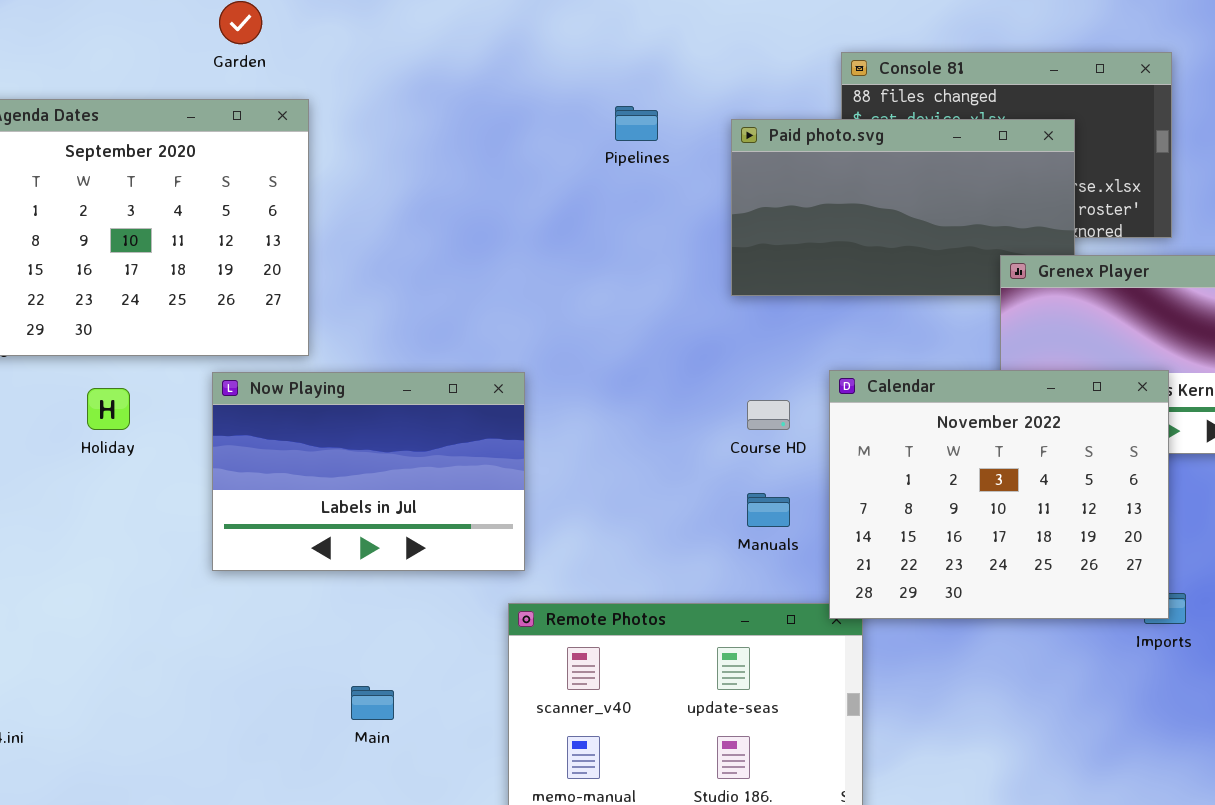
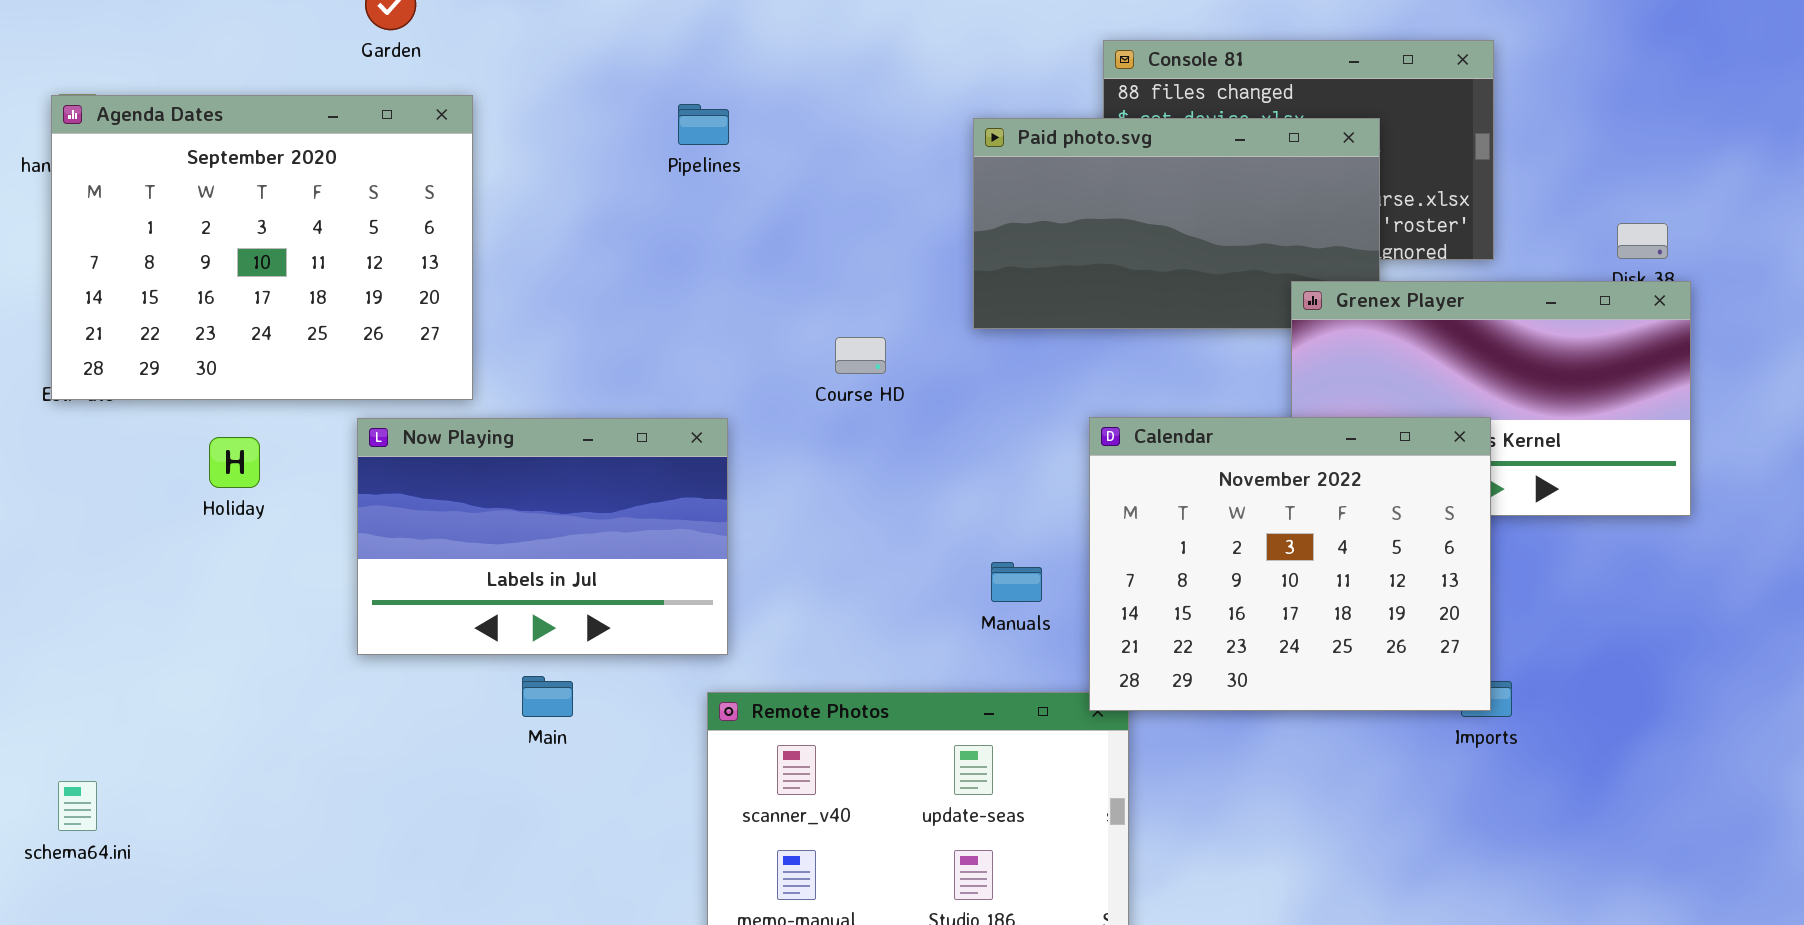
Pipelines: [615,106,658,141] -> [678,104,729,145], moved
Course HD: [747,400,790,430] -> [835,337,886,374], moved
Main: [351,686,394,720] -> [522,676,573,717], moved

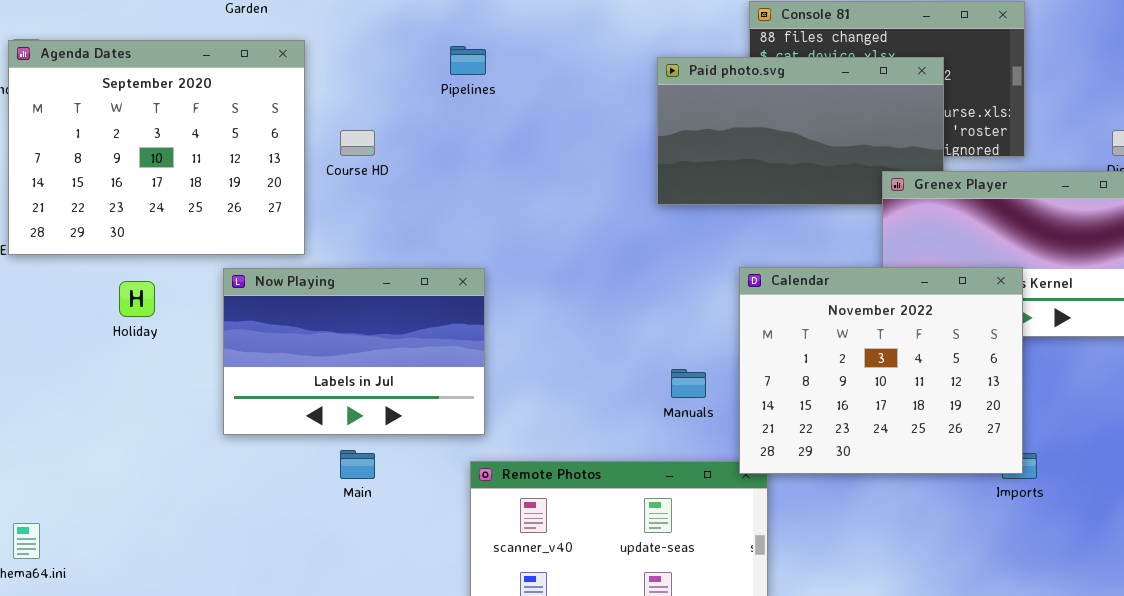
Course HD: [835,337,886,374] -> [340,130,375,156], moved

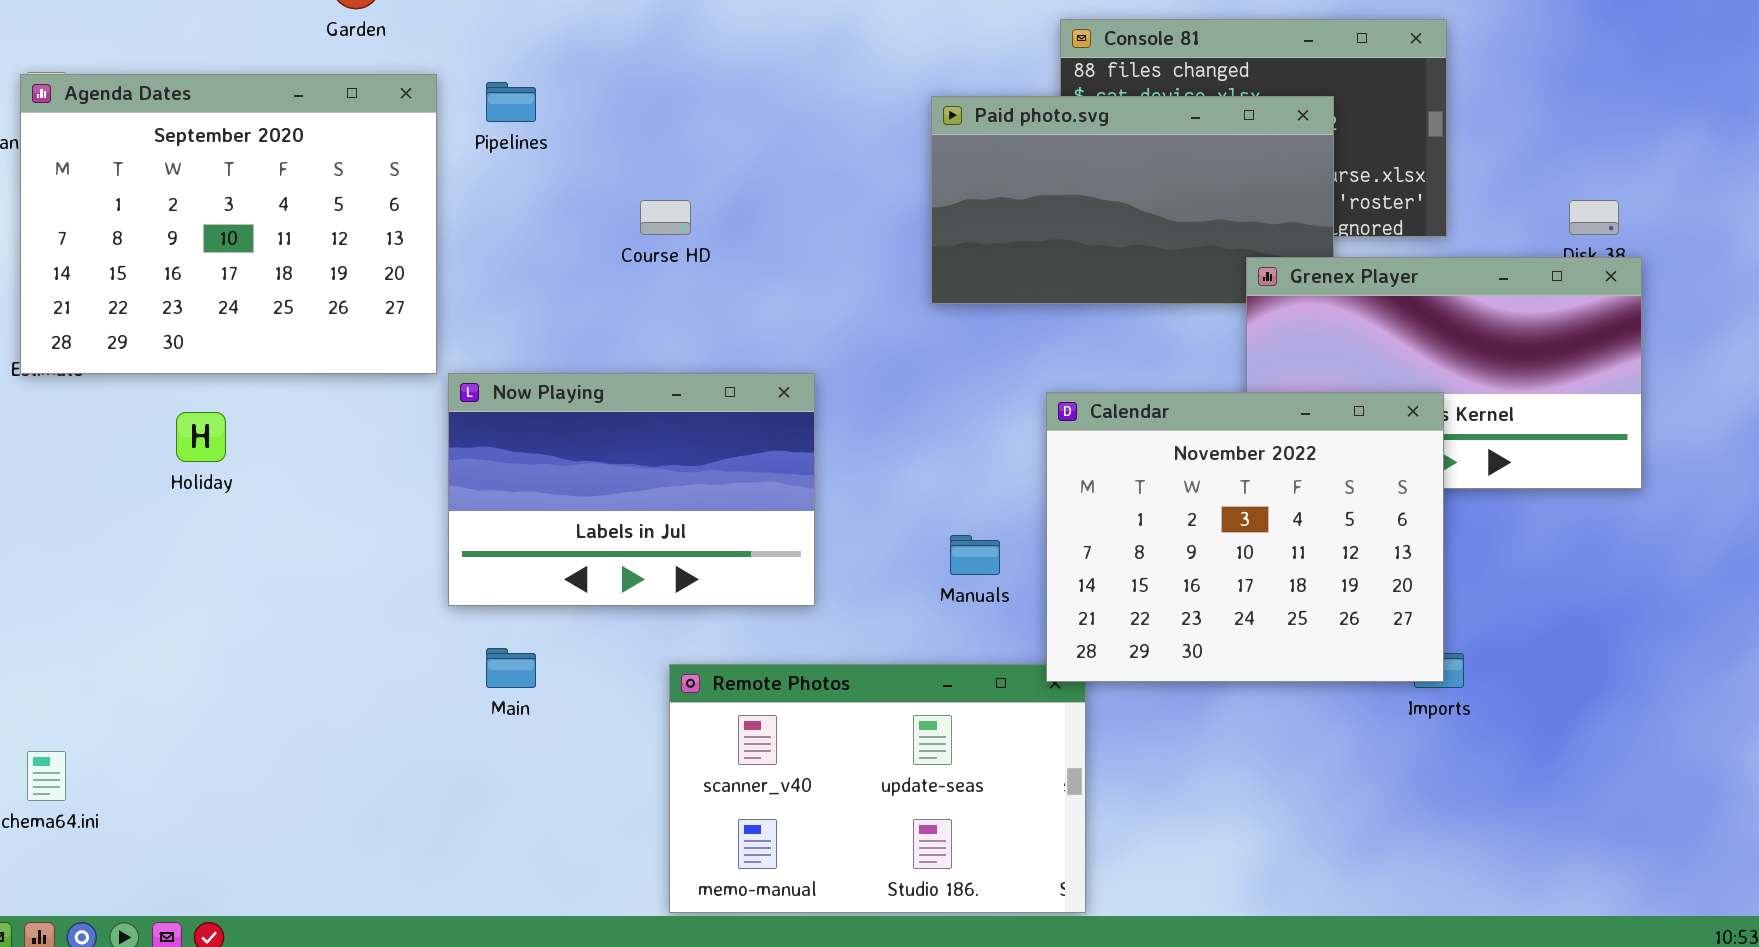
Pipelines: [450,46,486,75] -> [486,82,536,122], moved
Course HD: [340,130,375,156] -> [640,200,691,235], moved
Now Playing: [223,268,485,435] -> [448,373,815,606], moved

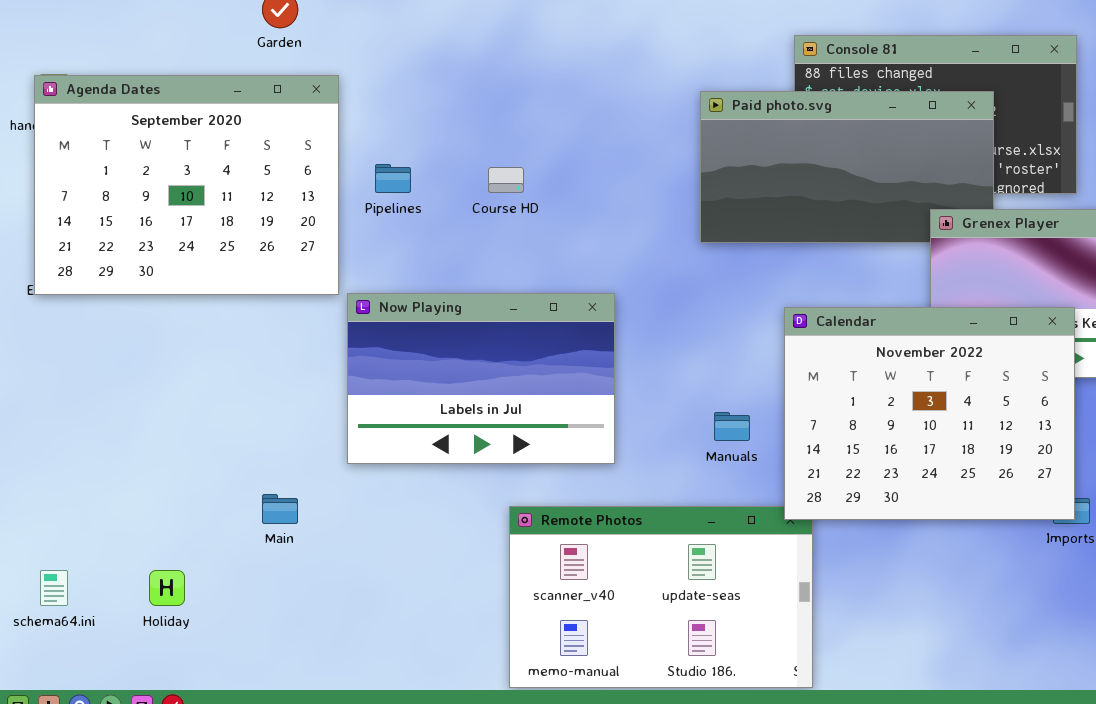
Pipelines: [486,82,536,122] -> [375,164,411,193], moved
Holiday: [176,412,226,462] -> [149,570,185,606], moved
Main: [486,648,536,688] -> [262,494,298,524], moved

